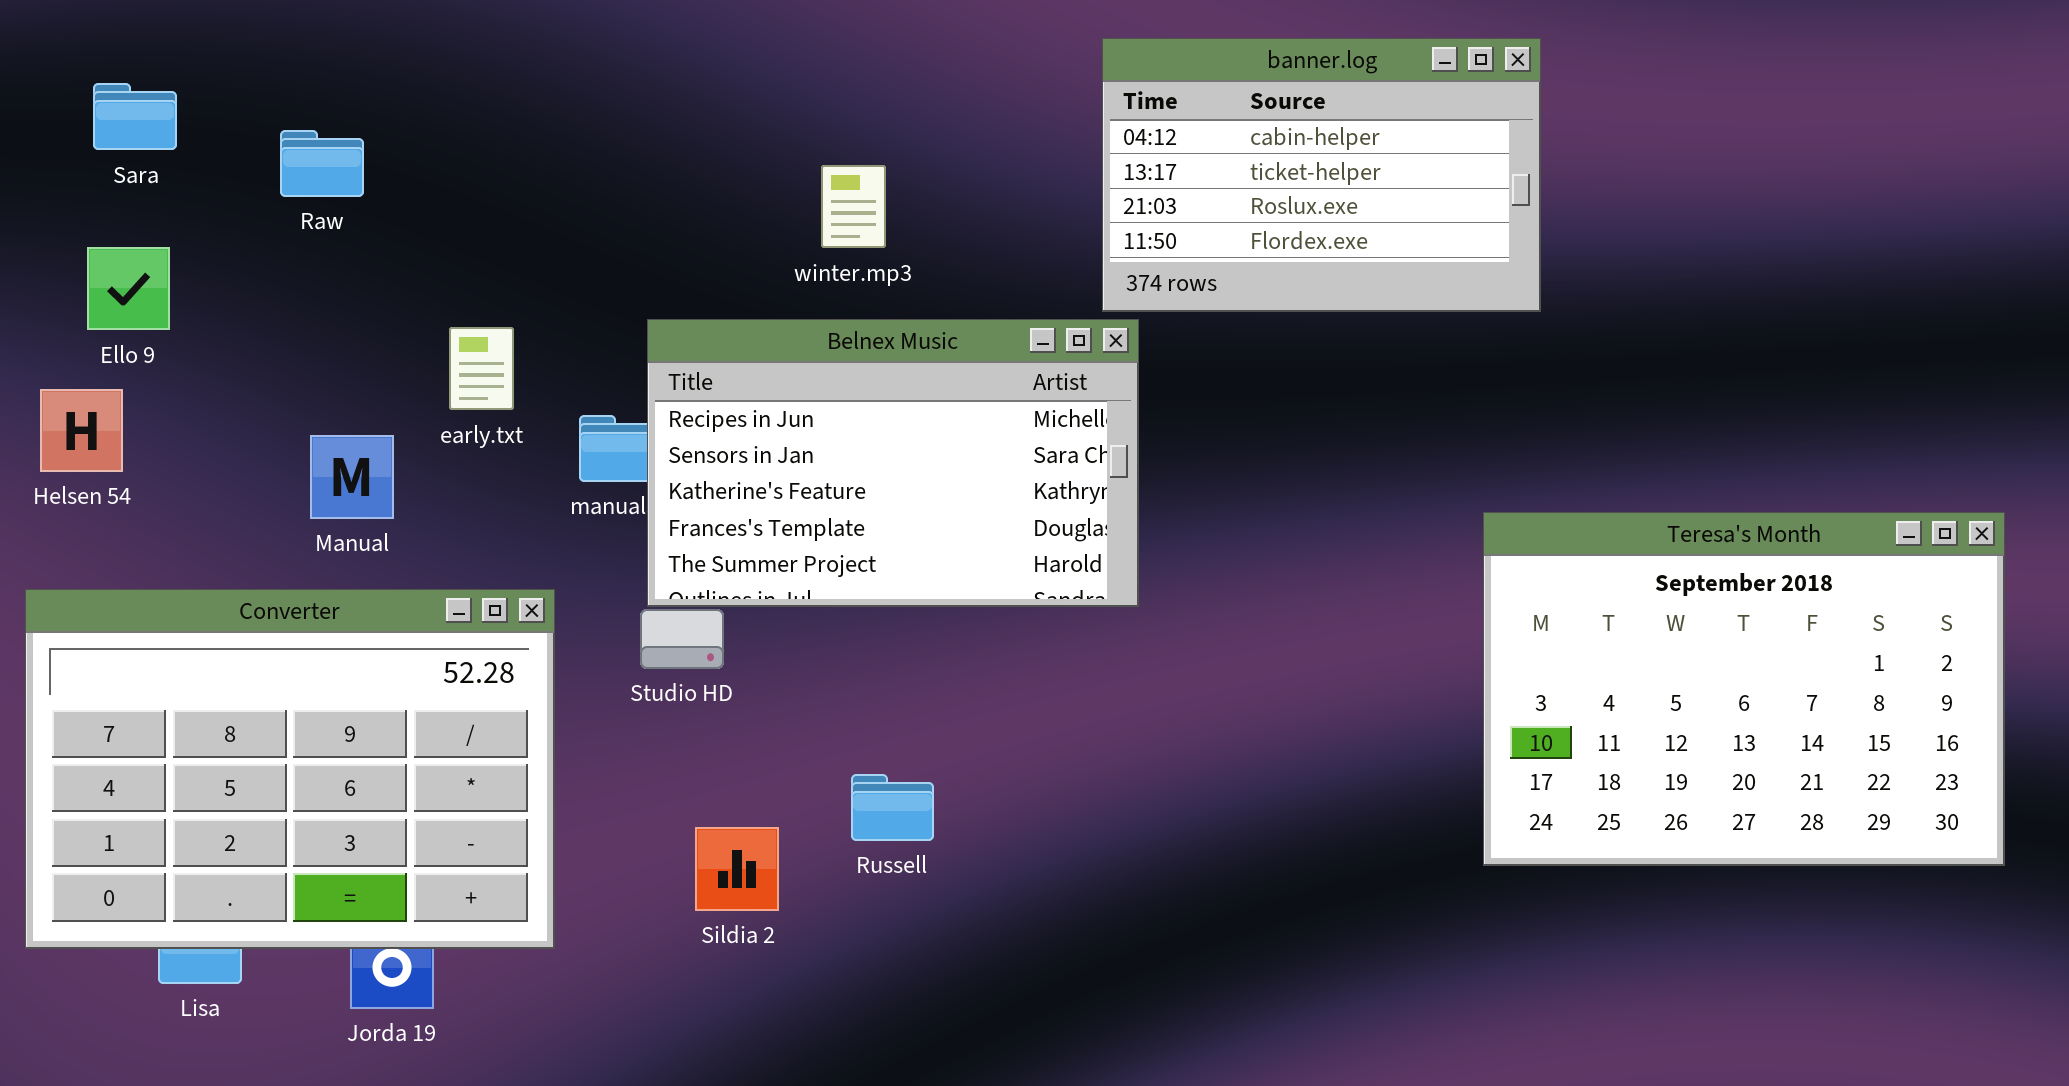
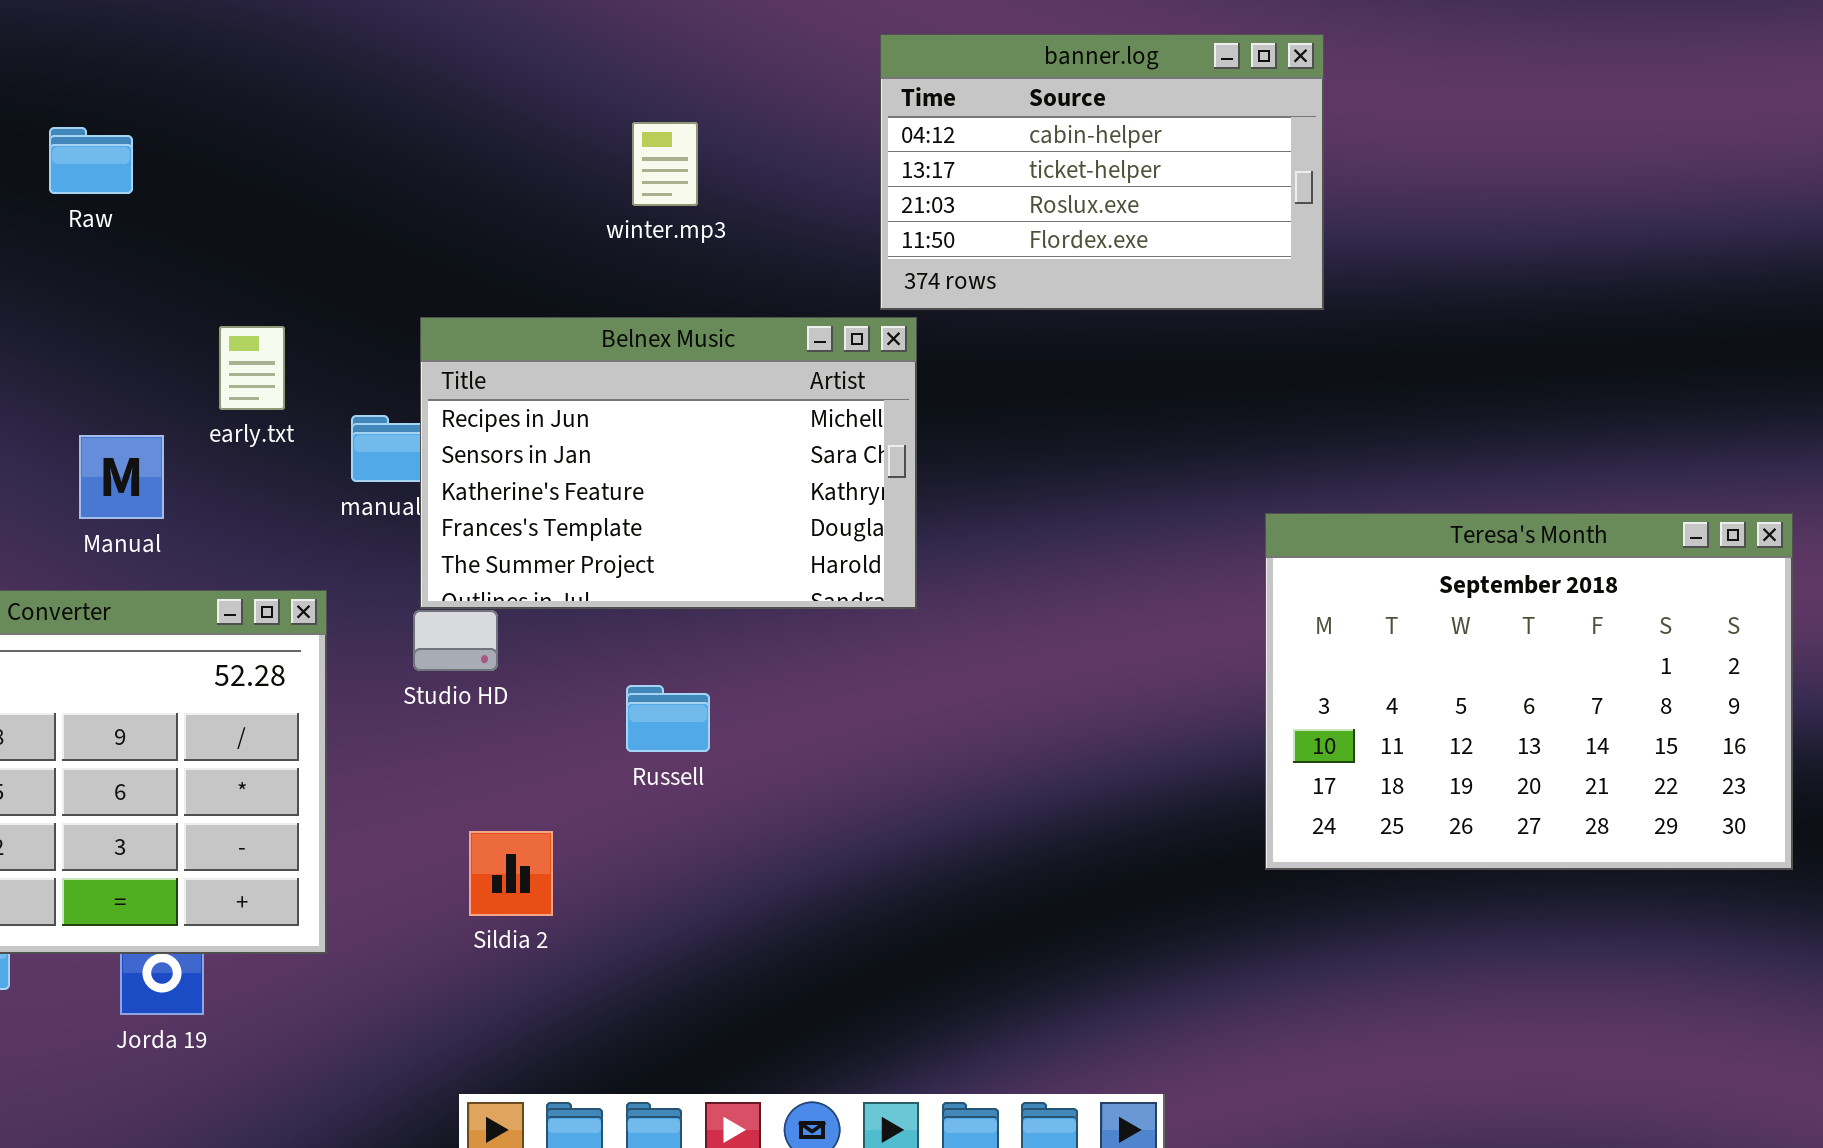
winter.mp3: [821,165,886,248] -> [632,122,698,206], moved
Russell: [851,774,934,841] -> [626,685,710,752], moved

